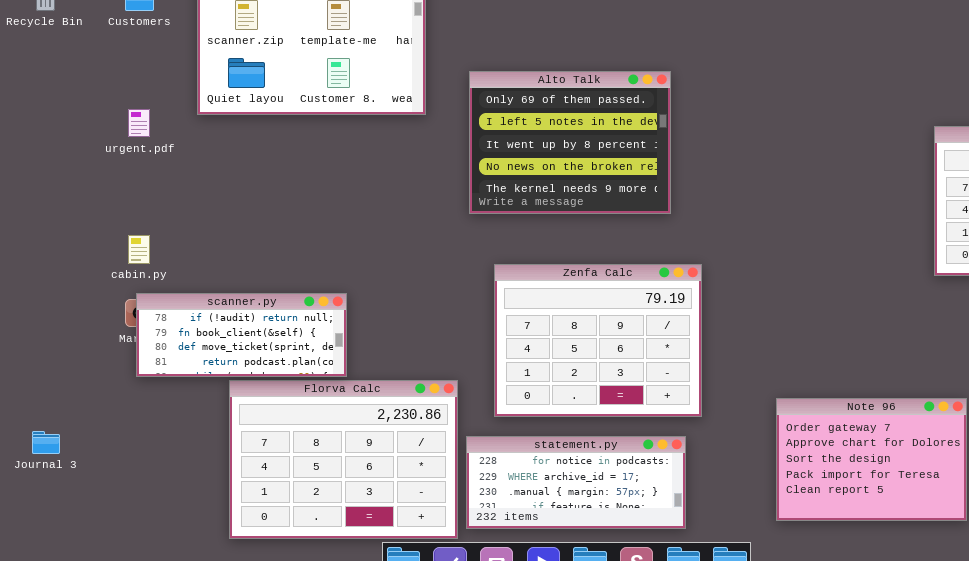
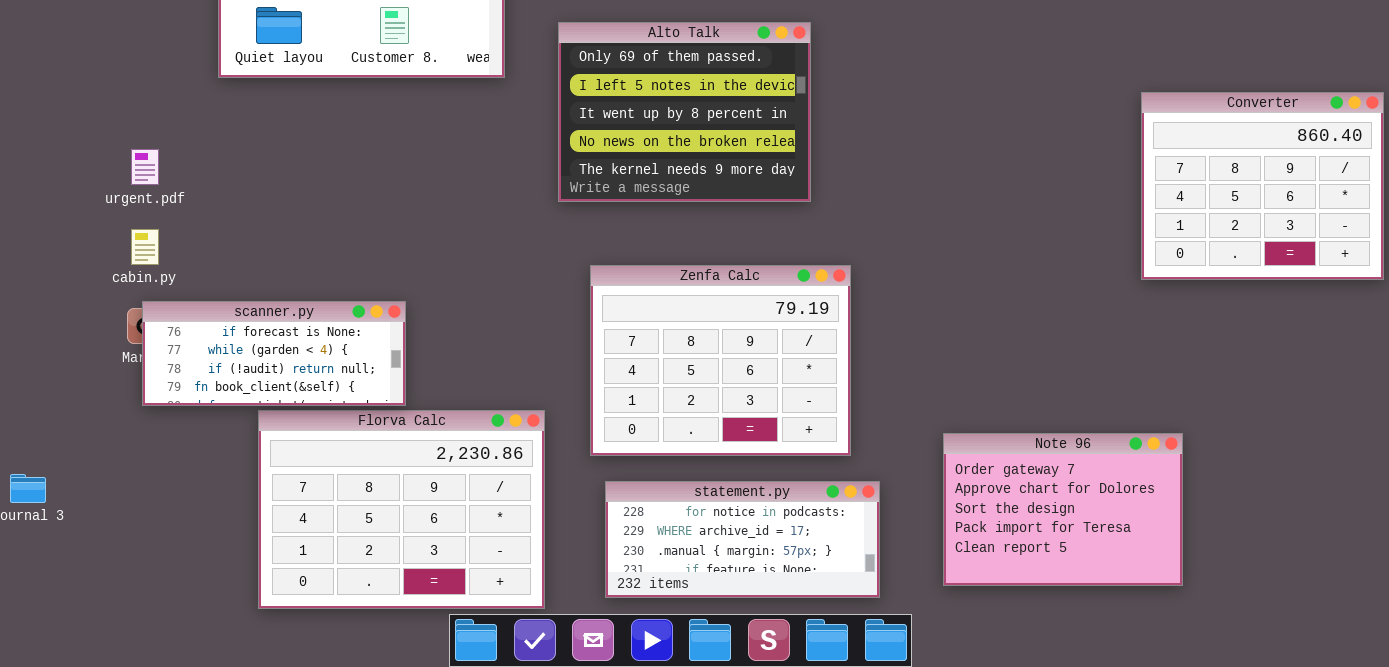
urgent.pdf: [128,109,150,137] -> [131,149,159,185], moved
scanner.py: [136,293,347,377] -> [142,301,406,406], scrolled up 2 rows
statement.py: [466,436,686,529] -> [605,481,880,598], moved

